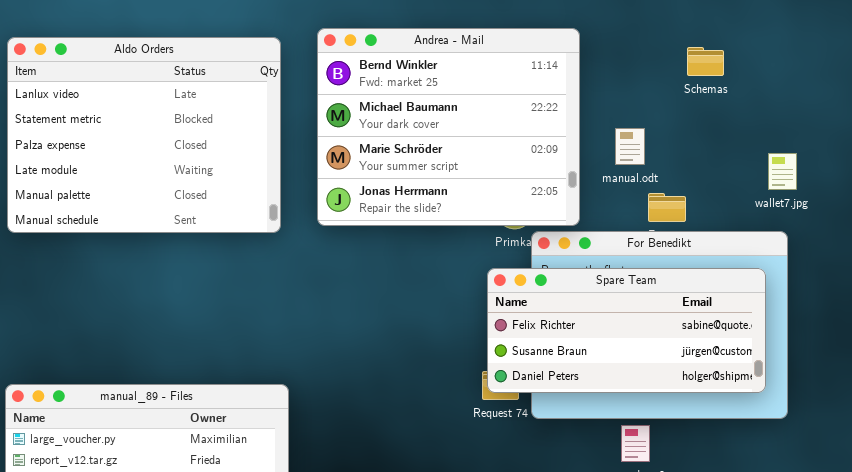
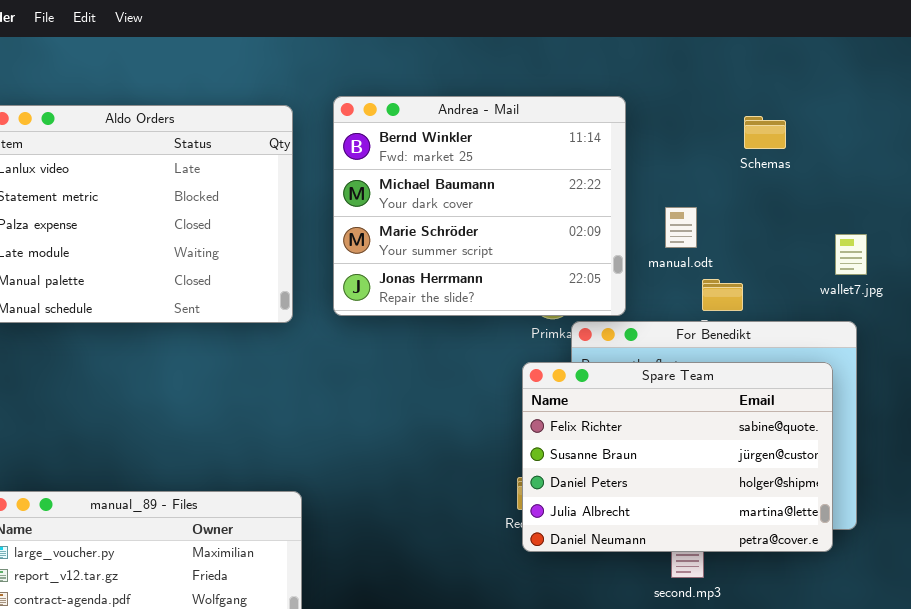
Spare Team: [487,268,766,393] -> [522,362,833,552], resized

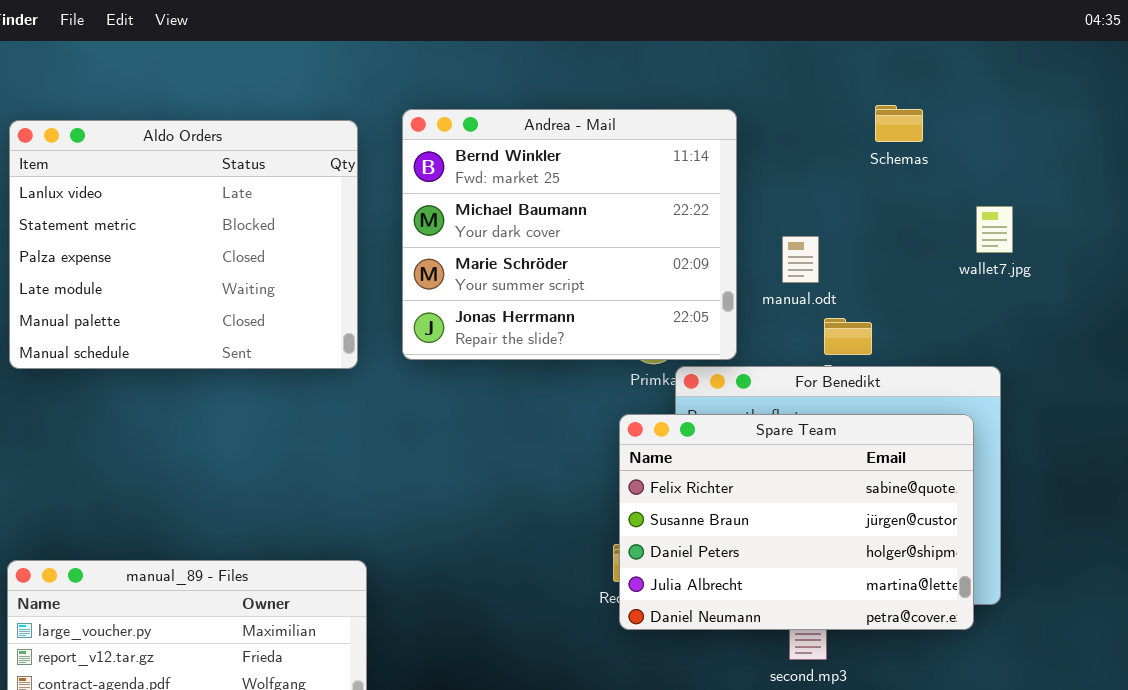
Schemas: [744,116,786,149] -> [875,105,923,142], moved
wallet7.jpg: [835,234,867,275] -> [976,206,1013,253], moved

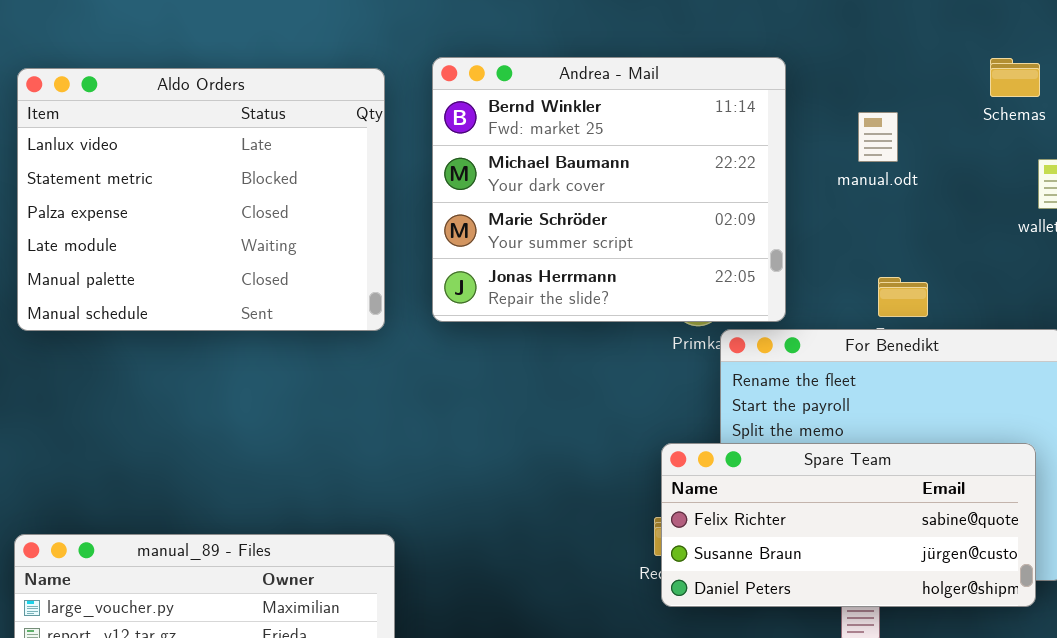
Schemas: [875,105,923,142] -> [990,58,1040,97], moved
manual.odt: [782,236,819,283] -> [858,112,898,162], moved
Spare Team: [619,414,974,630] -> [661,443,1036,607], resized

